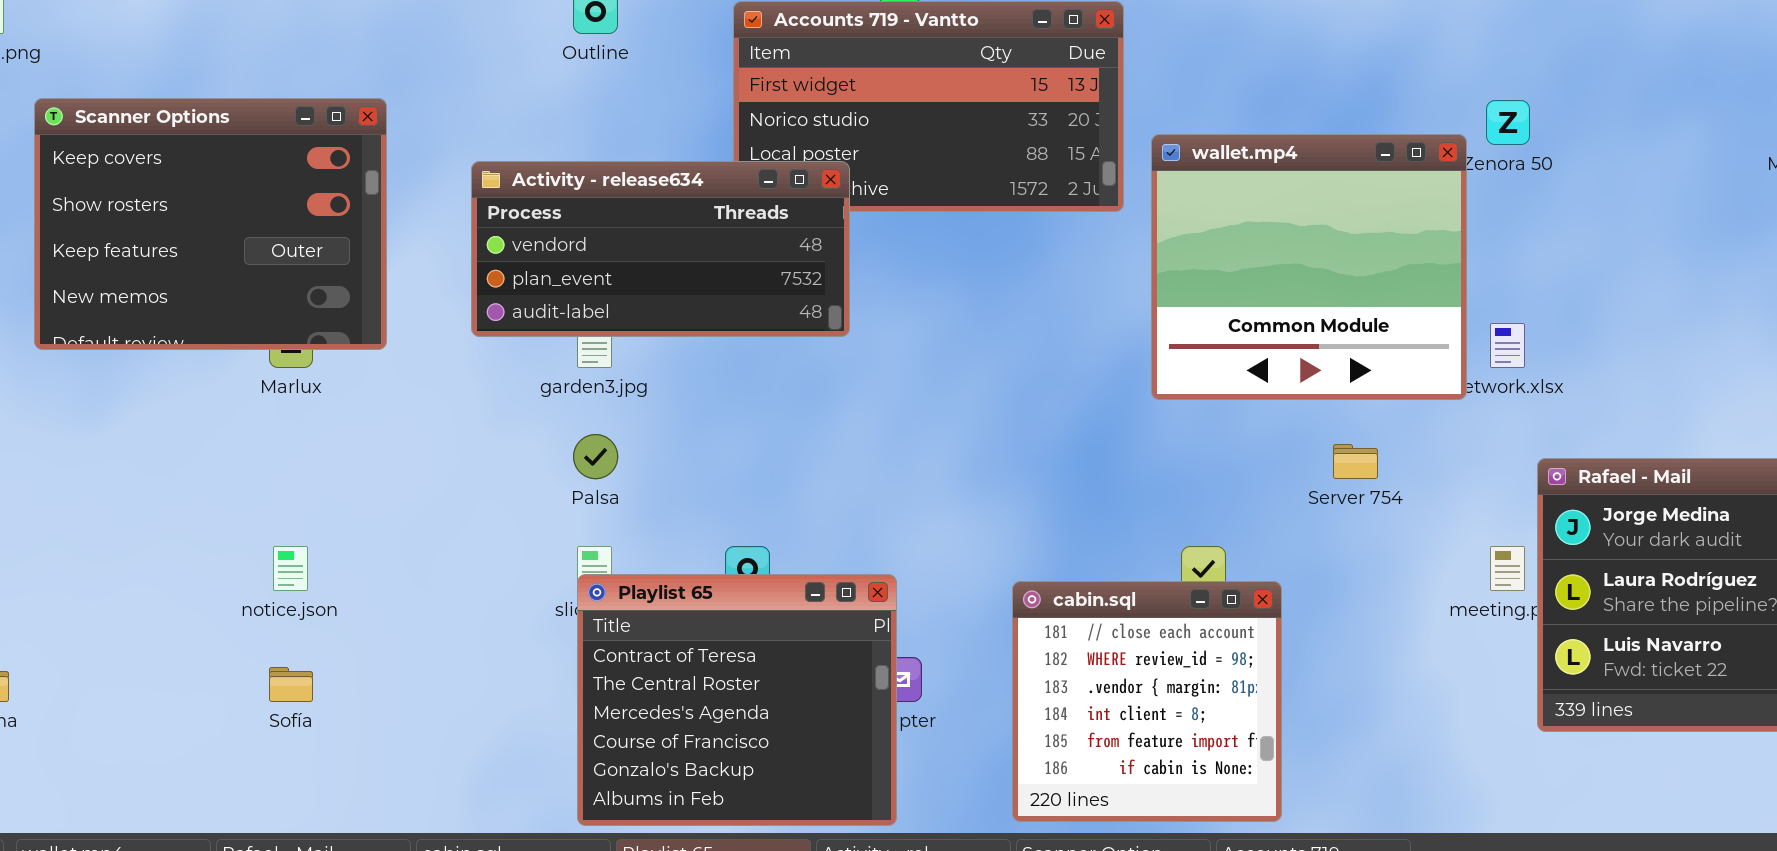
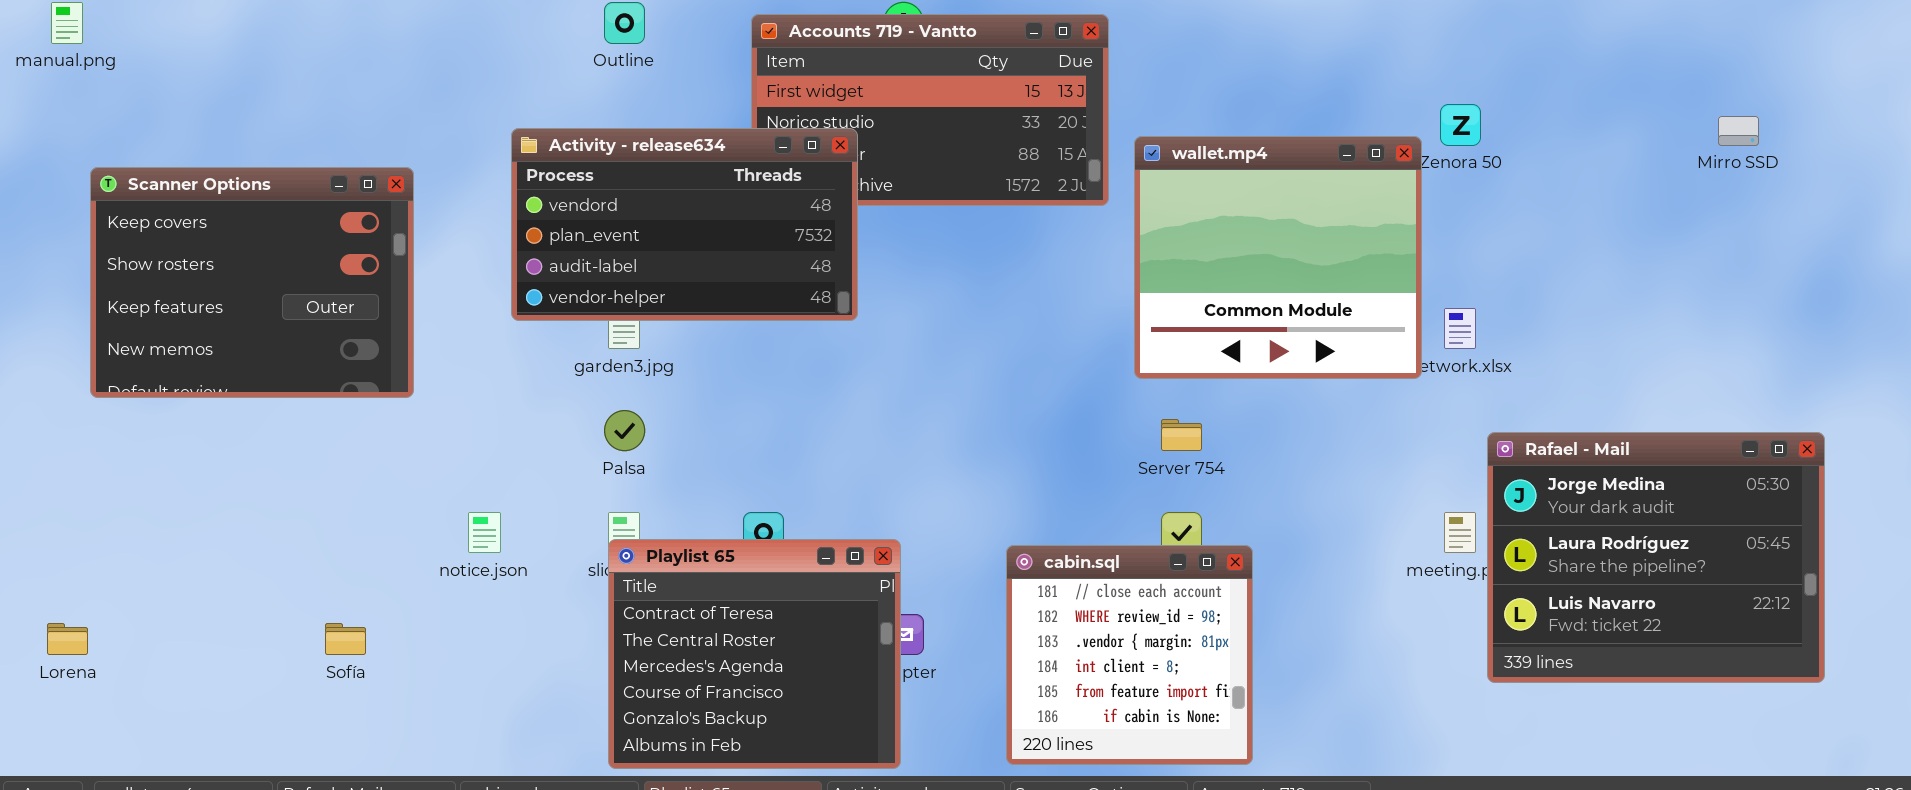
Scanner Options: [34,98,387,350] -> [90,167,414,398], moved
Activity - release634: [471,161,850,337] -> [511,128,858,321], resized
Server 754: [1333,444,1378,479] -> [1161,419,1202,451], moved
notice.json: [273,546,308,591] -> [468,512,501,553], moved

